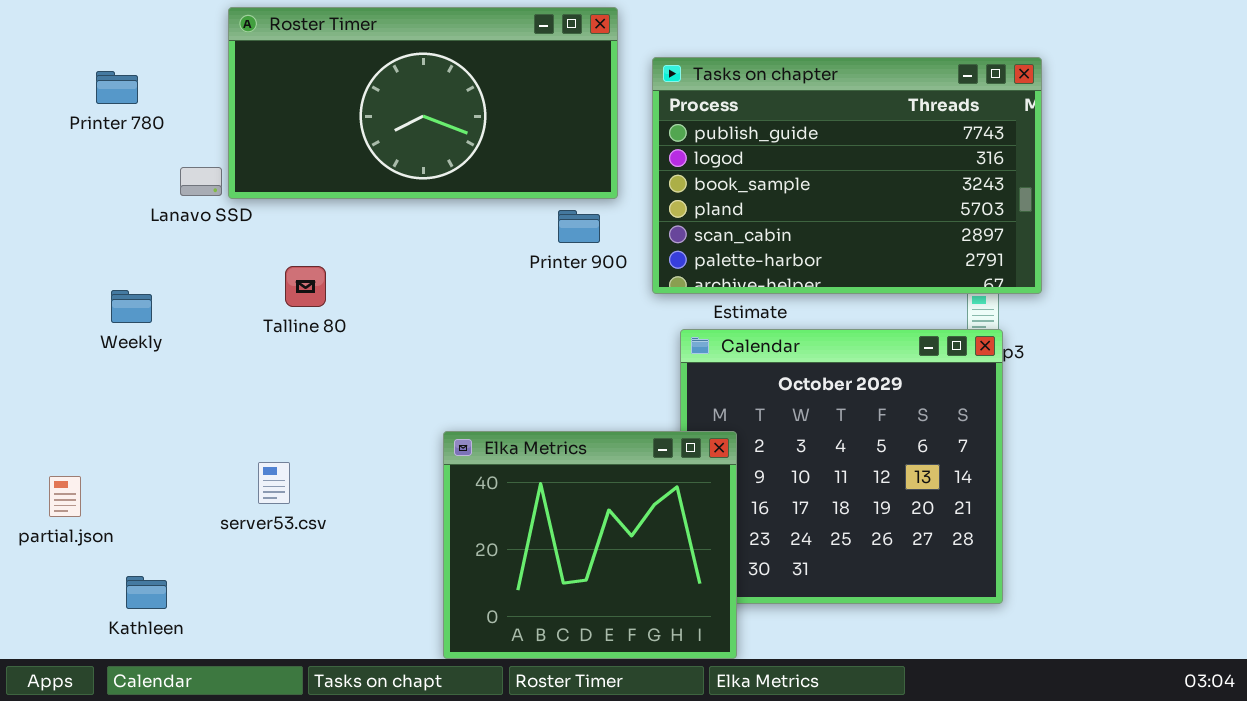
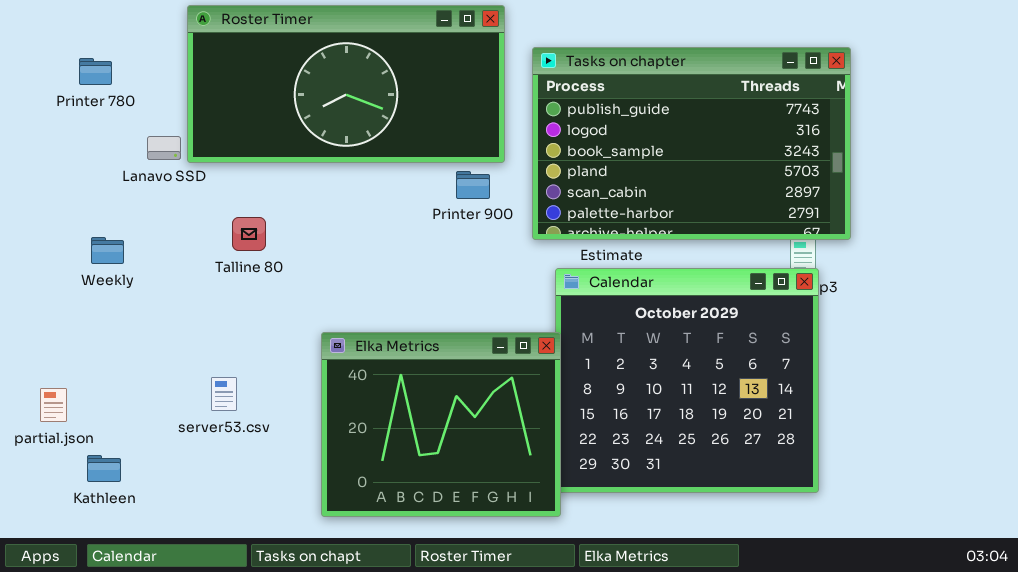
Elka Metrics: [443,431,737,659] -> [321,332,561,517], moved
Kathleen: [126,576,167,609] -> [87,455,121,482], moved

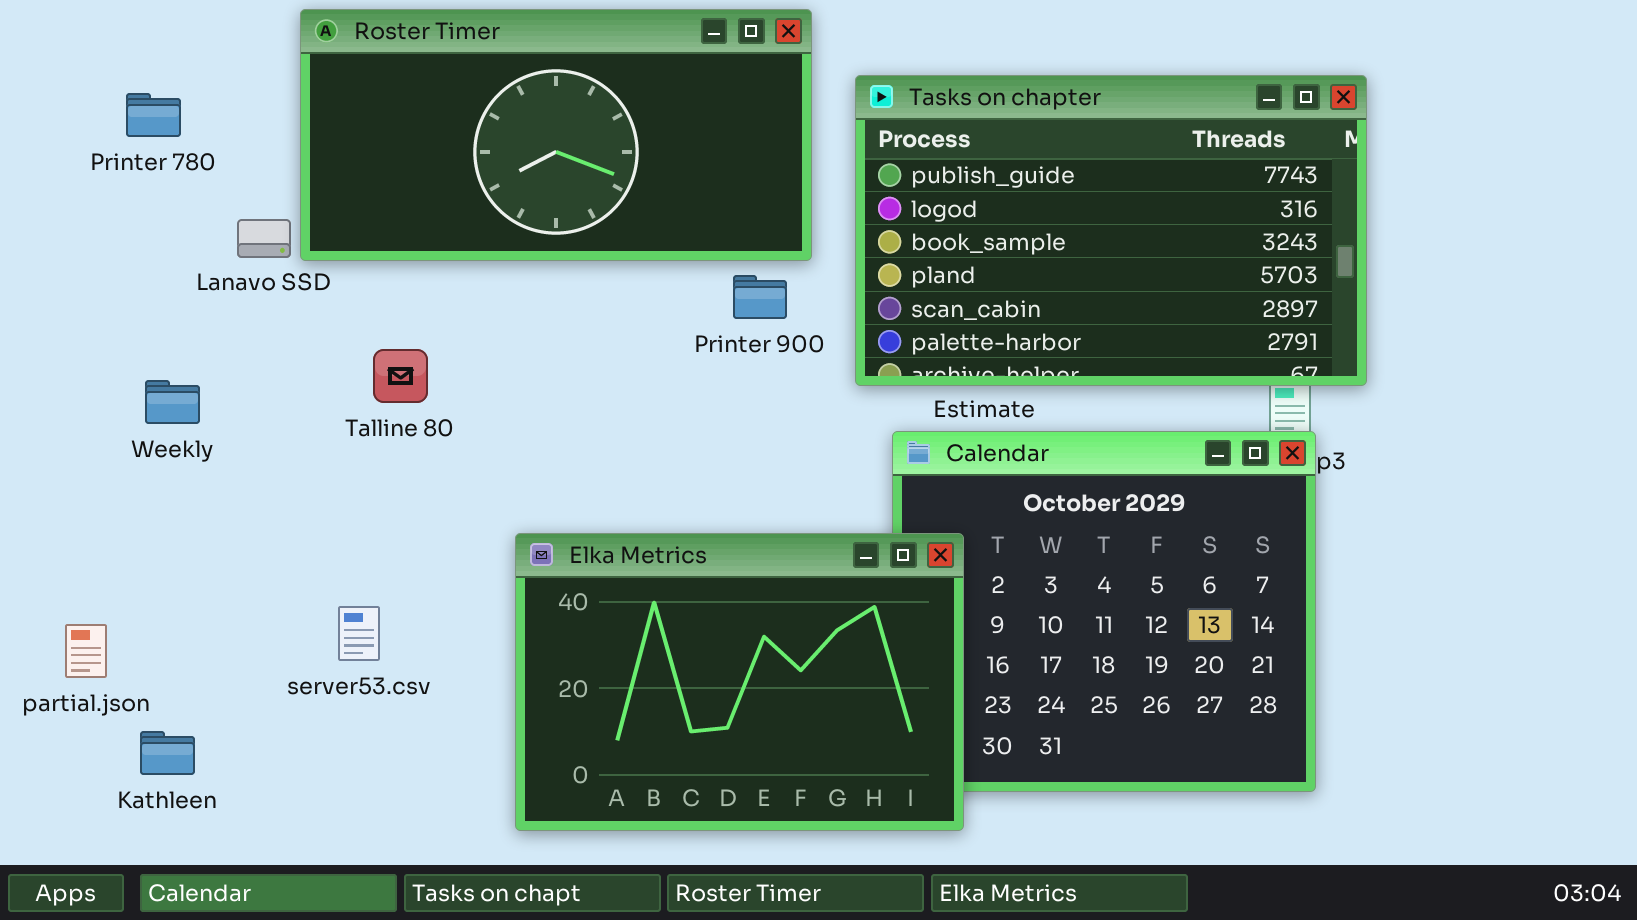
Elka Metrics: [321,332,561,517] -> [515,533,964,831], resized

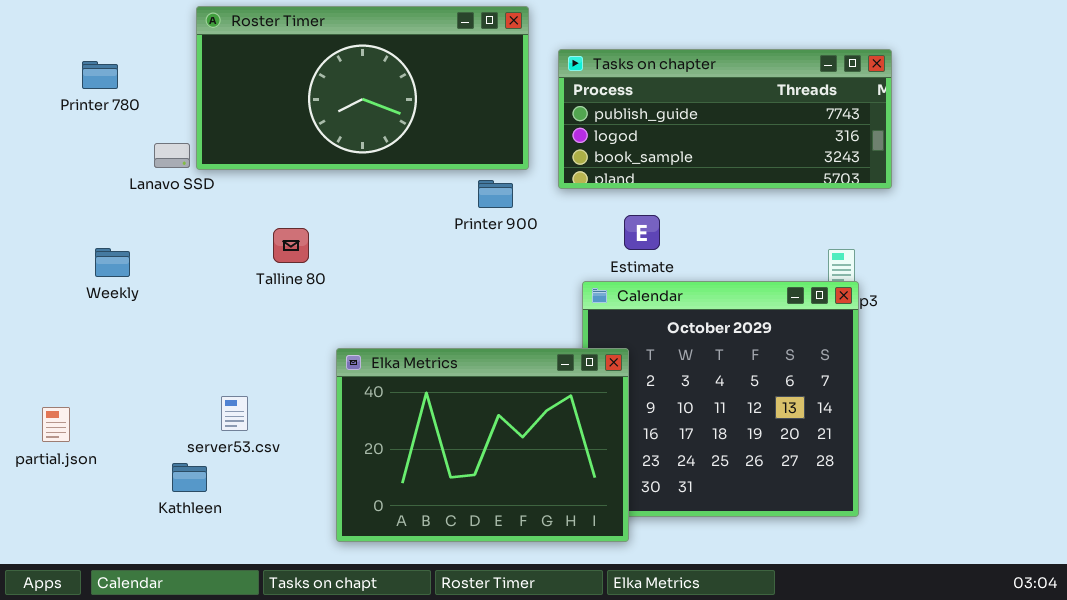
Tasks on chapter: [855,75,1367,386] -> [558,49,892,189], resized
Talline 80: [373,349,428,403] -> [273,228,309,263], moved
Kathleen: [140,731,195,775] -> [172,463,207,492], moved

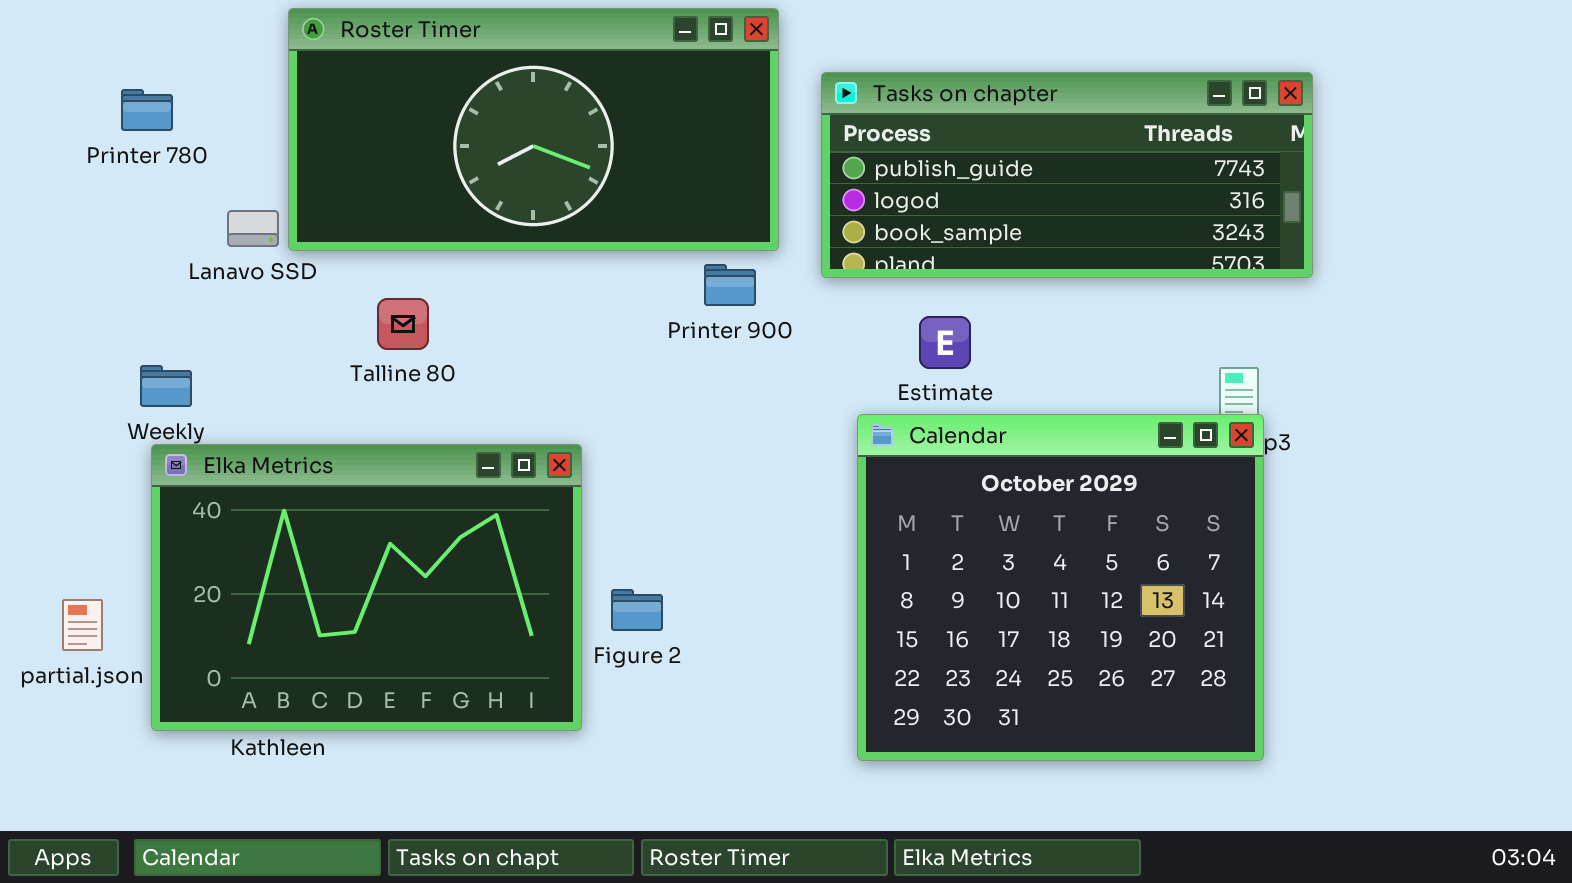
Talline 80: [273,228,309,263] -> [377,298,429,350], moved
Elka Metrics: [336,348,629,542] -> [151,444,582,731], moved

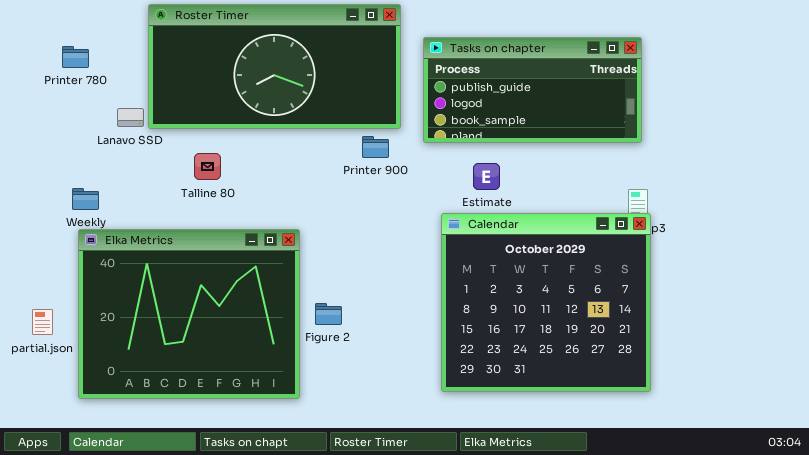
Tasks on chapter: [821,72,1313,278] -> [423,37,642,143], resized
Elka Metrics: [151,444,582,731] -> [78,229,300,399], resized

